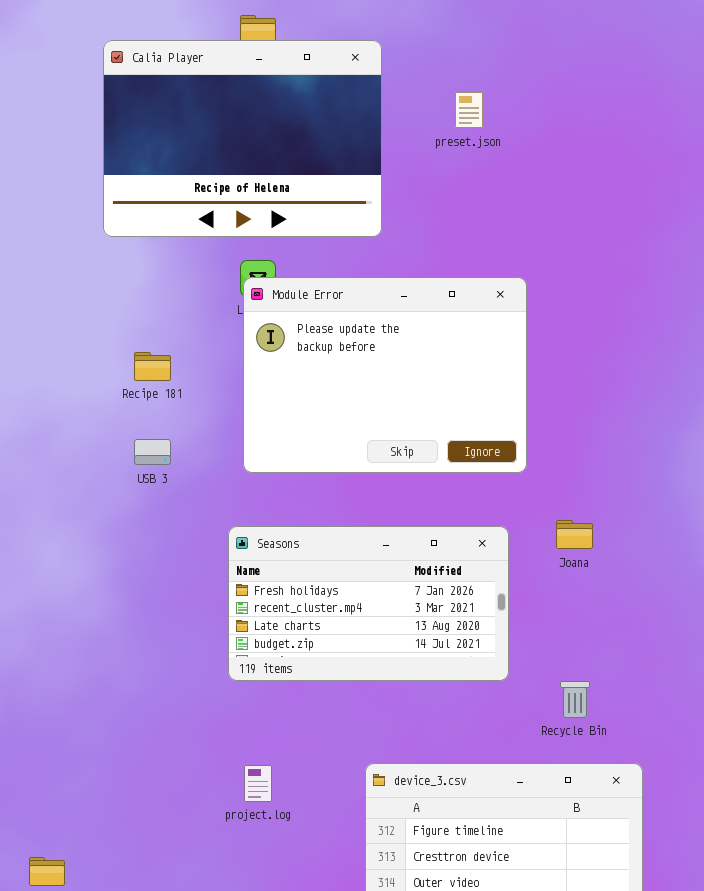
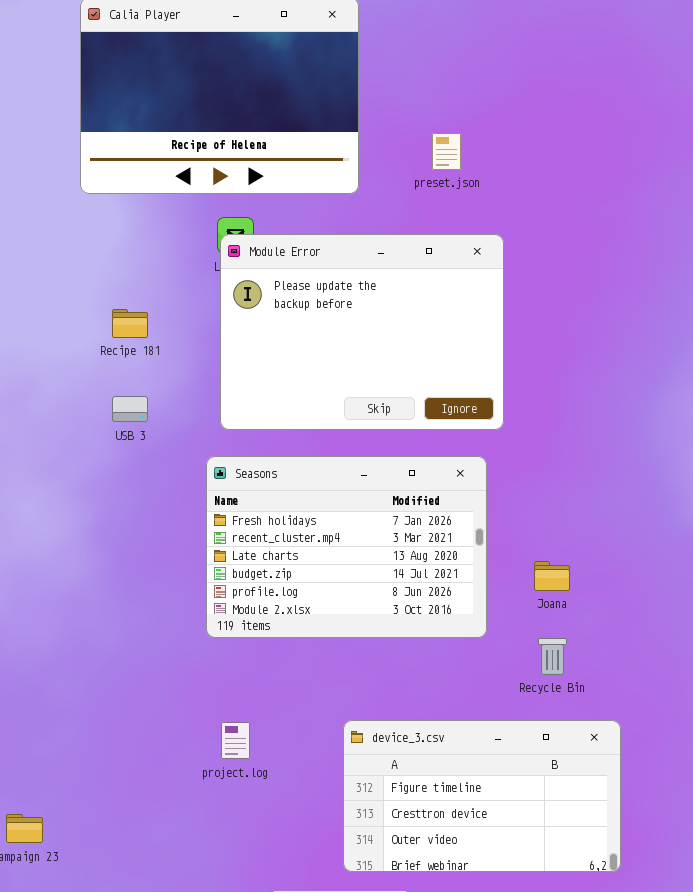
preset.json: [455,92,483,128] -> [432,133,461,170], moved
Joana: [556,520,593,549] -> [534,561,570,591], moved
Seasons: [228,526,509,681] -> [206,456,487,638], resized

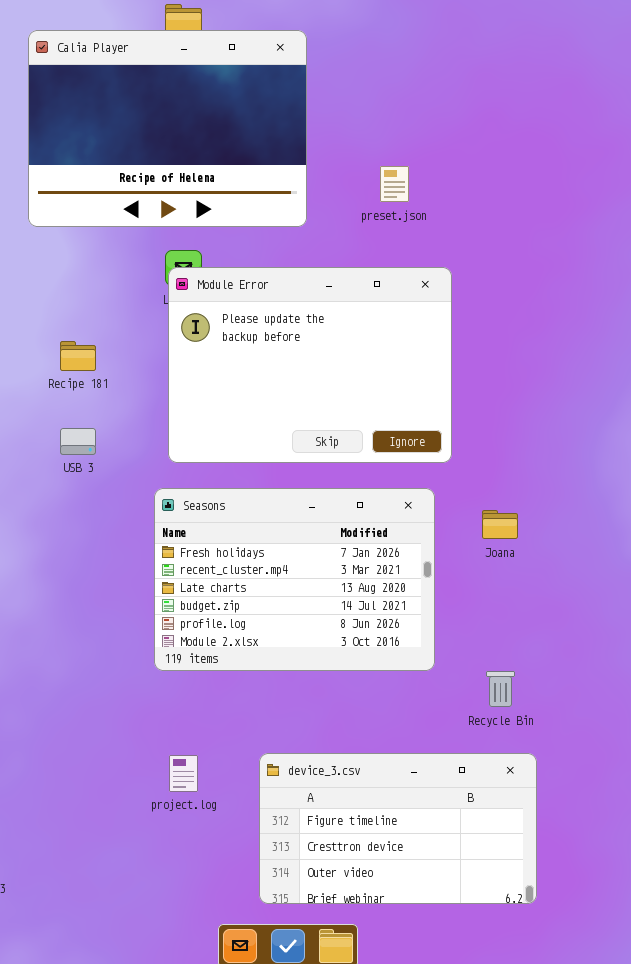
Joana: [534,561,570,591] -> [482,510,518,539], moved
device_3.csv: [343,720,621,872] -> [259,753,537,904], moved

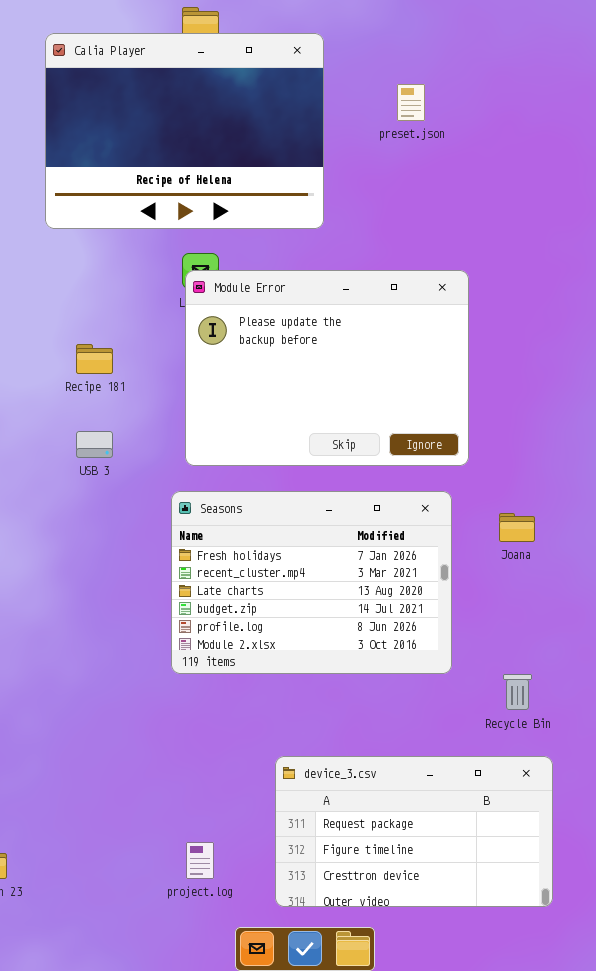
preset.json: [380,166,409,202] -> [397,84,425,121], moved
device_3.csv: [259,753,537,904] -> [275,756,553,907], scrolled up 1 row
project.log: [169,755,198,792] -> [186,842,214,879], moved

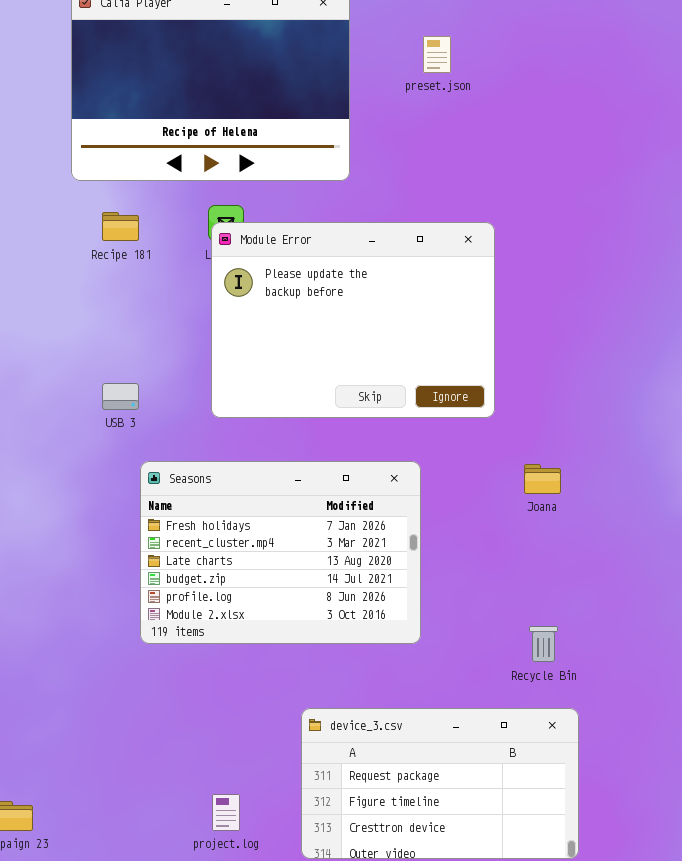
Recipe 181: [76,344,113,374] -> [102,212,139,241], moved
Seasons: [171,491,452,674] -> [140,461,421,644], moved

